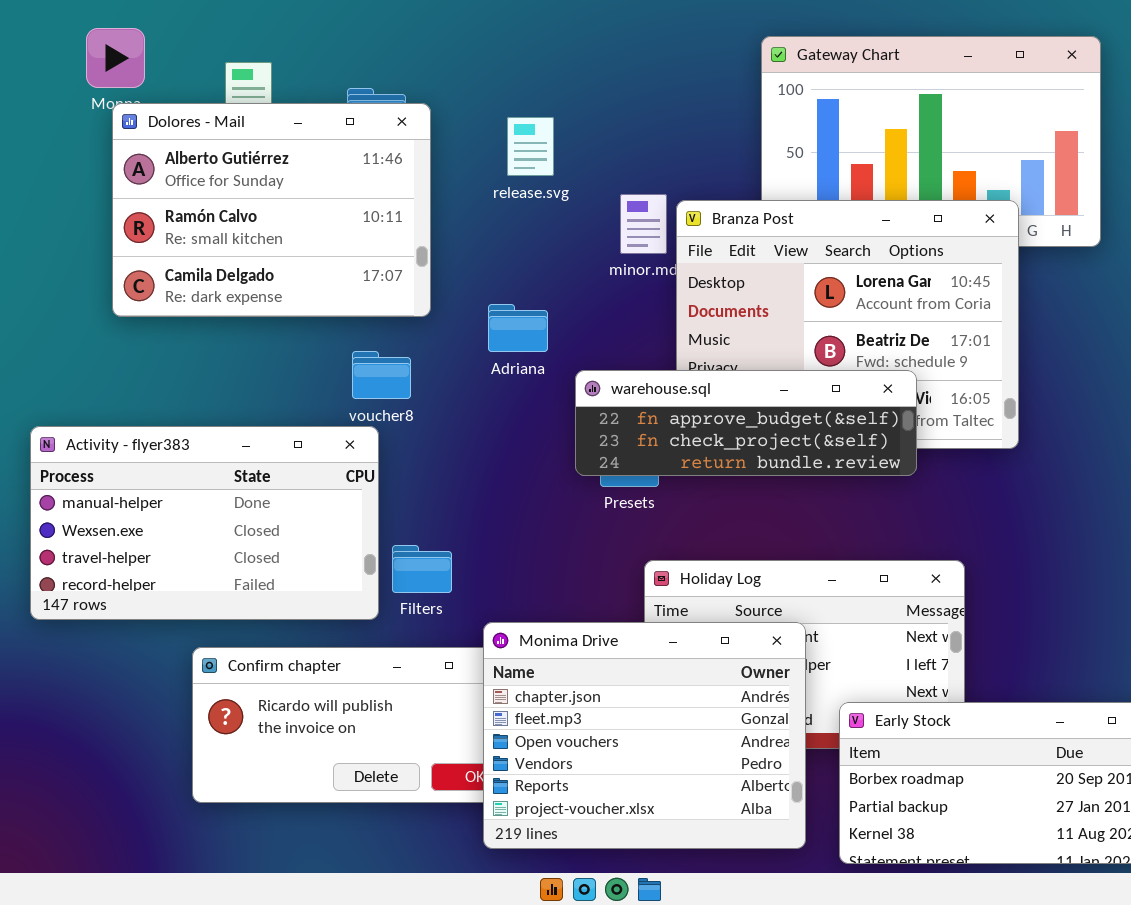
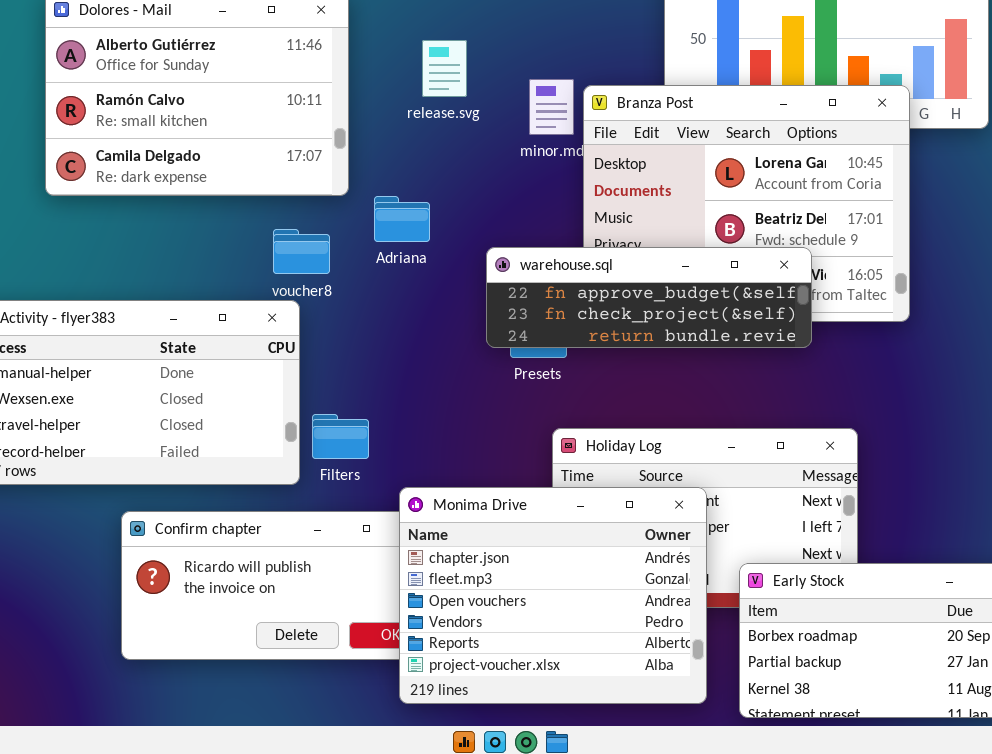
release.svg: [507,117,554,176] -> [422,40,467,97], moved
Adriana: [488,304,548,352] -> [374,196,430,242], moved

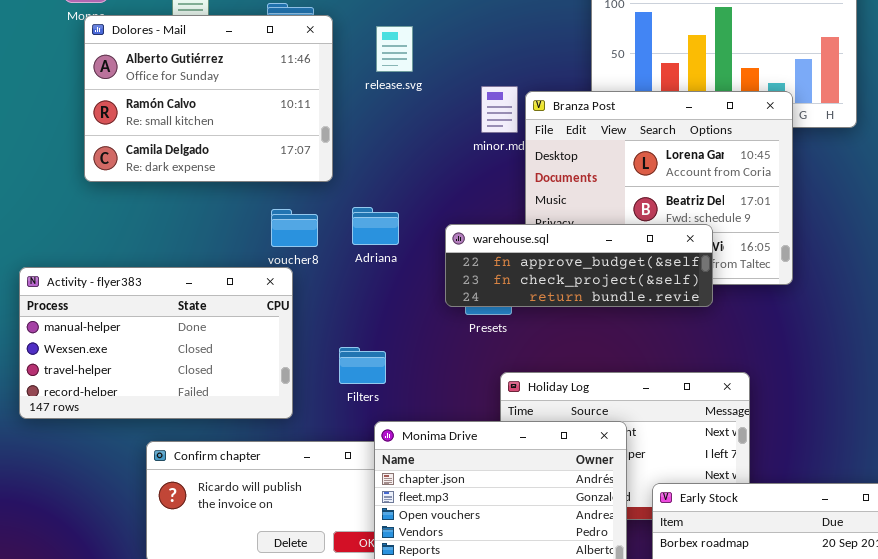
release.svg: [422,40,467,97] -> [376,26,413,72], moved
Adriana: [374,196,430,242] -> [352,207,399,245], moved
Filters: [312,414,369,459] -> [339,347,386,384], moved

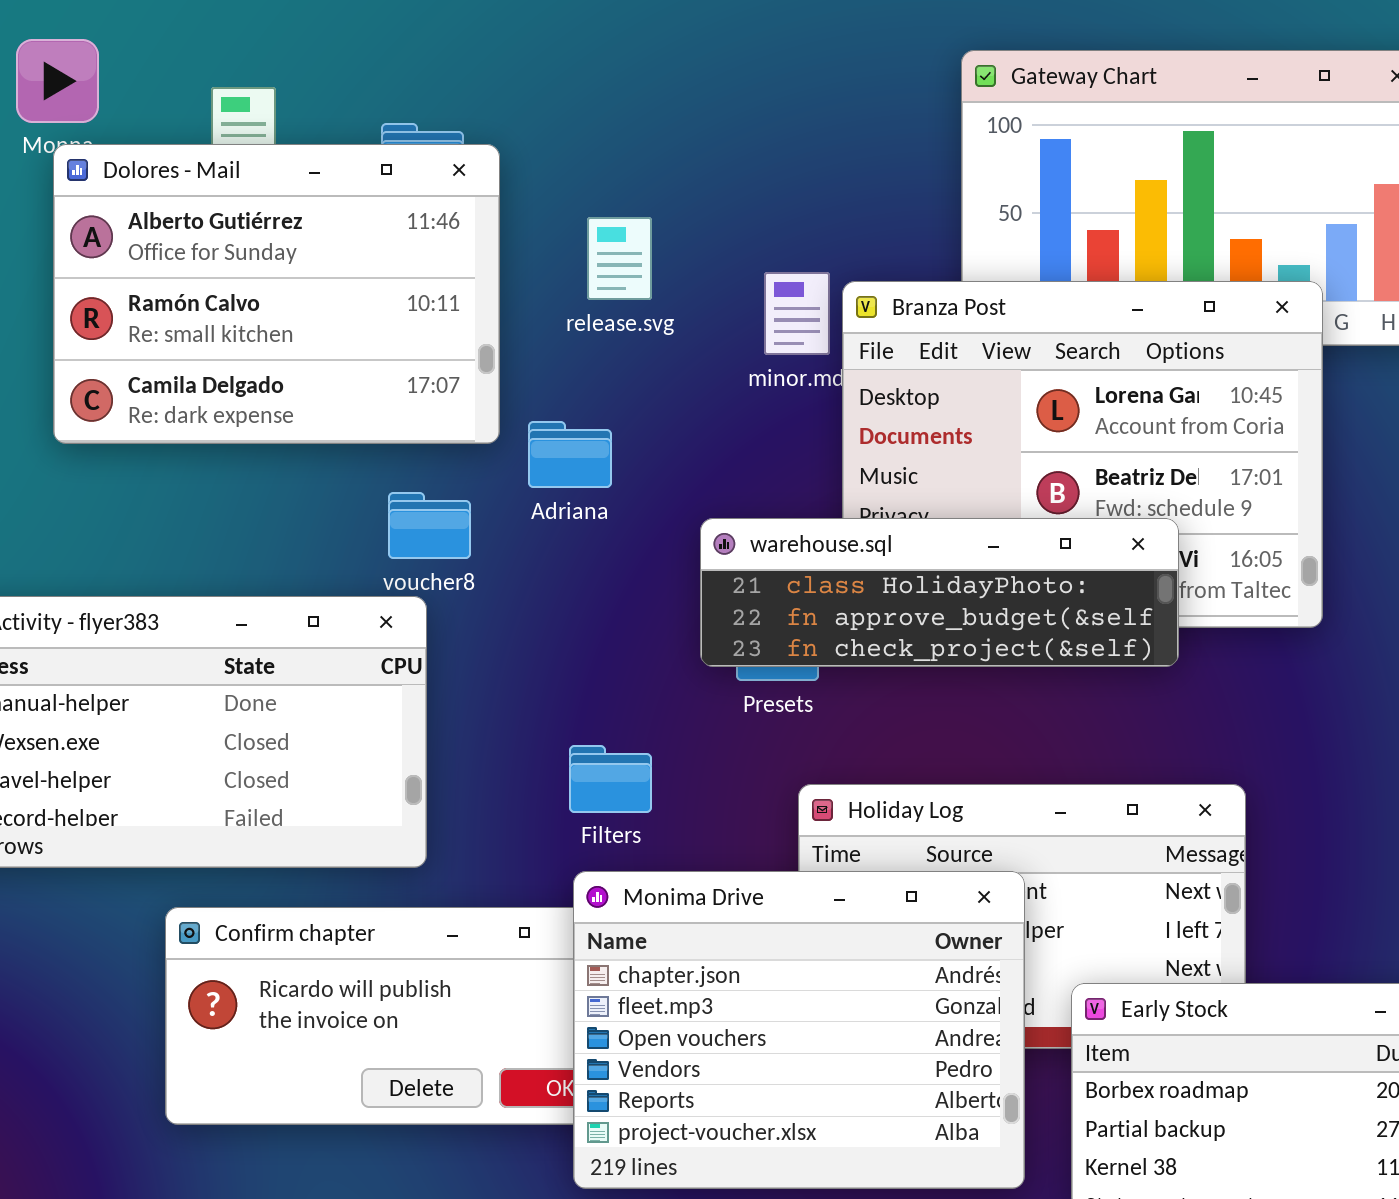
release.svg: [376,26,413,72] -> [587,217,652,300], moved
Adriana: [352,207,399,245] -> [528,421,612,488], moved
warehouse.sql: [445,224,713,307] -> [700,518,1179,667], scrolled up 1 row
Filters: [339,347,386,384] -> [569,745,652,813], moved

